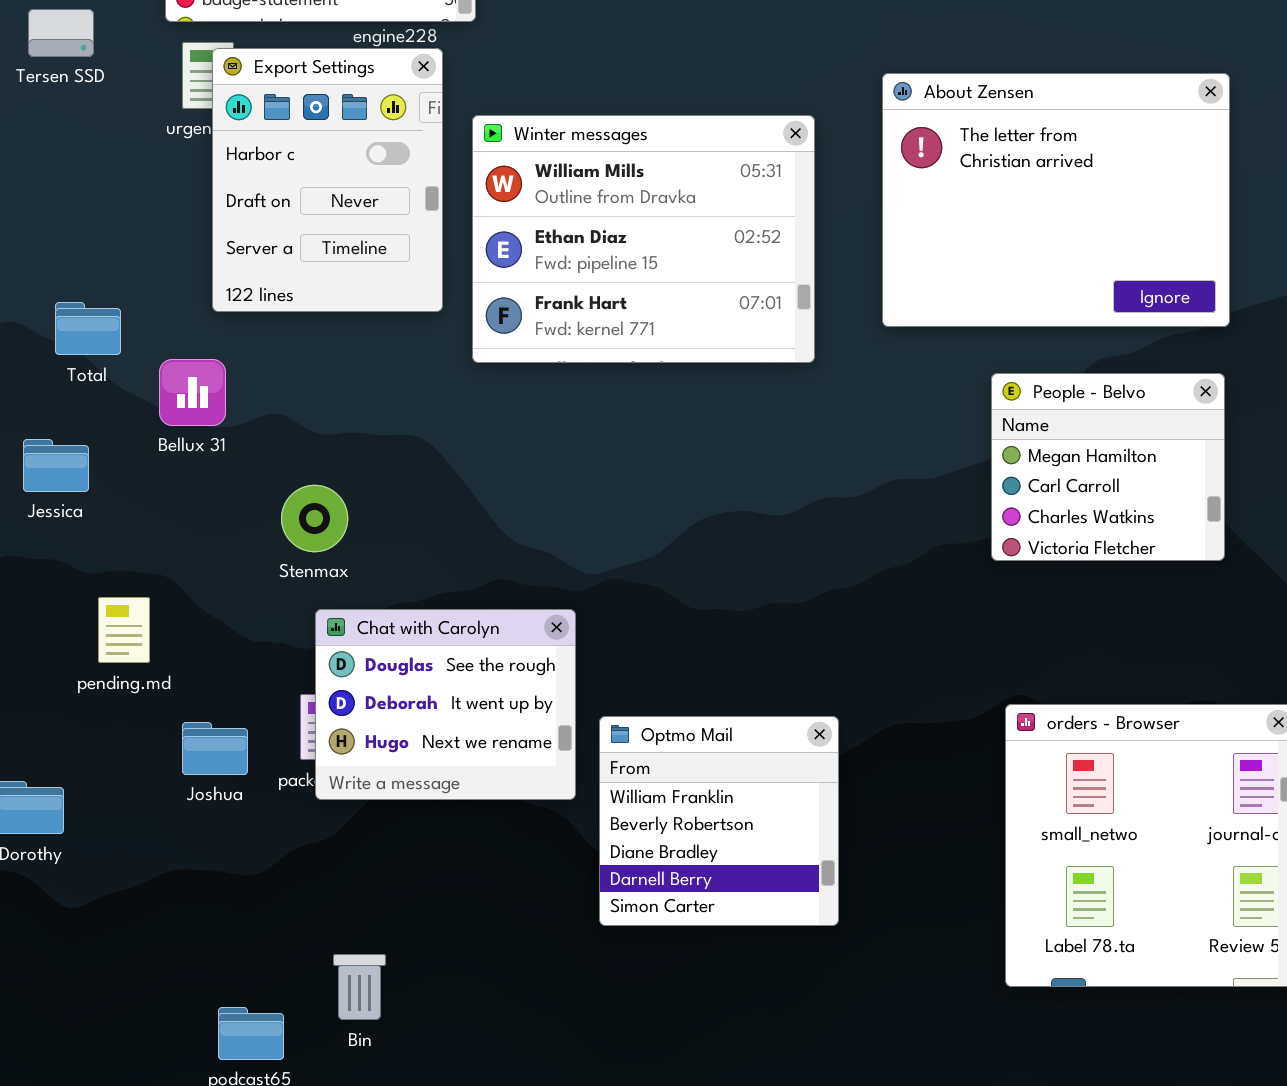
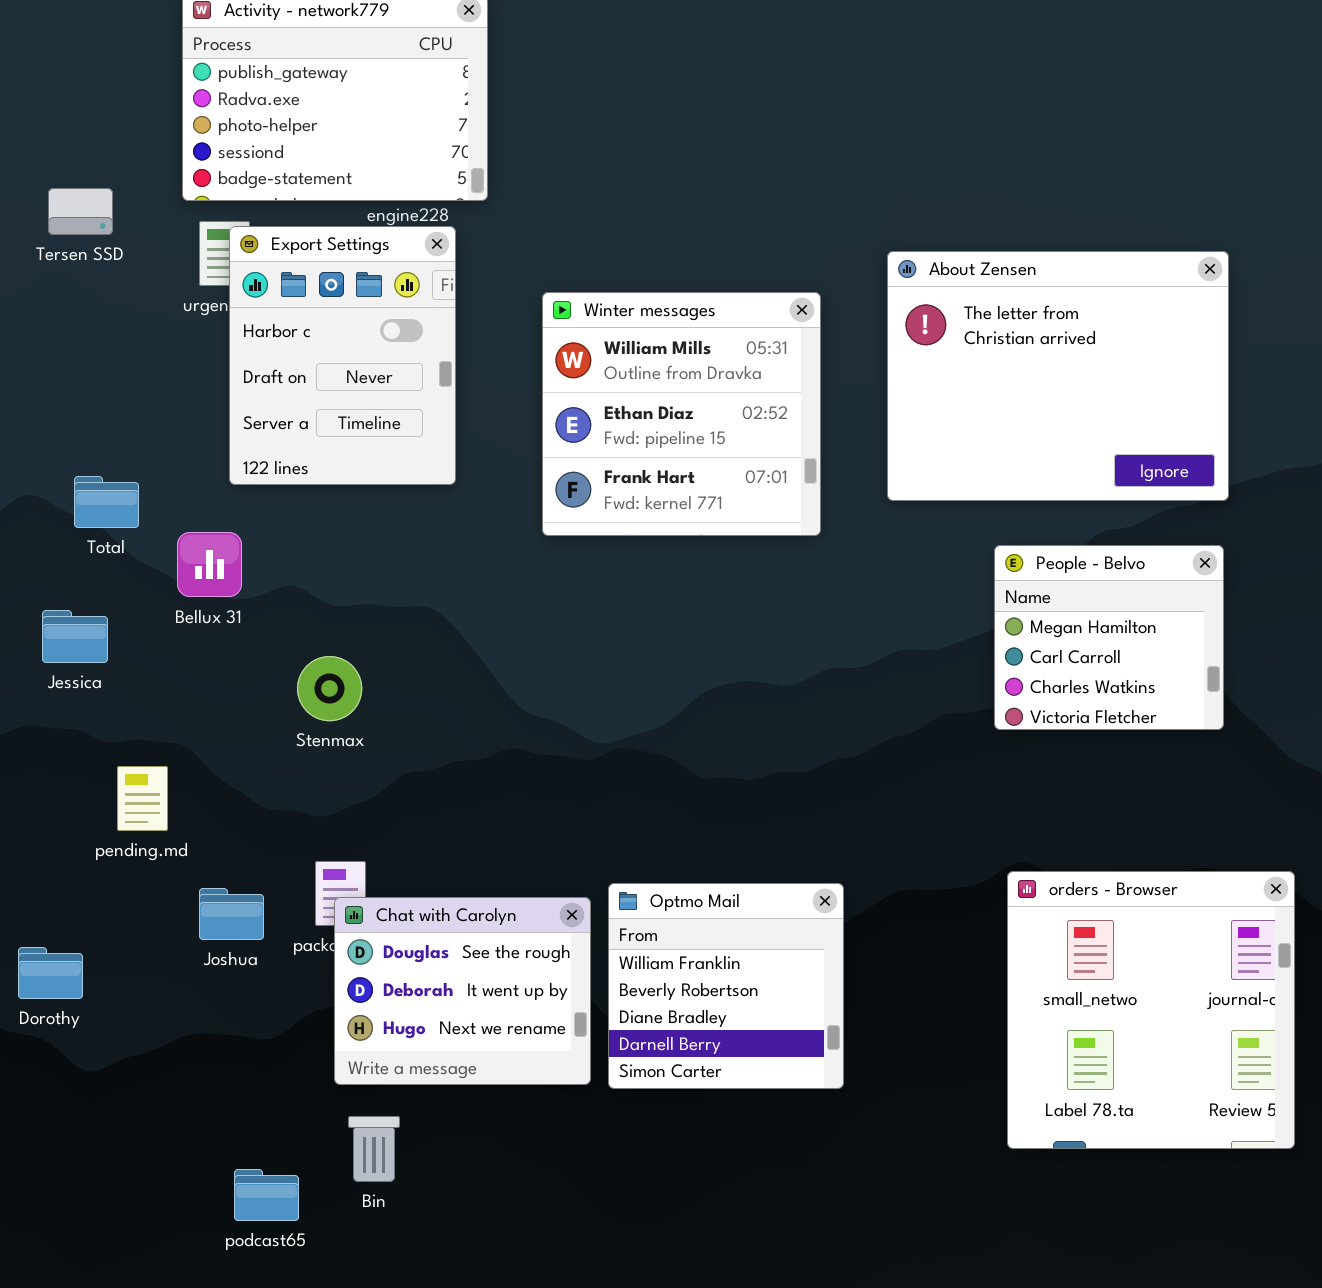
Winter messages: [472,115,815,363] -> [542,292,821,536], resized
Chat with Carolyn: [315,609,576,800] -> [334,897,591,1085], moved

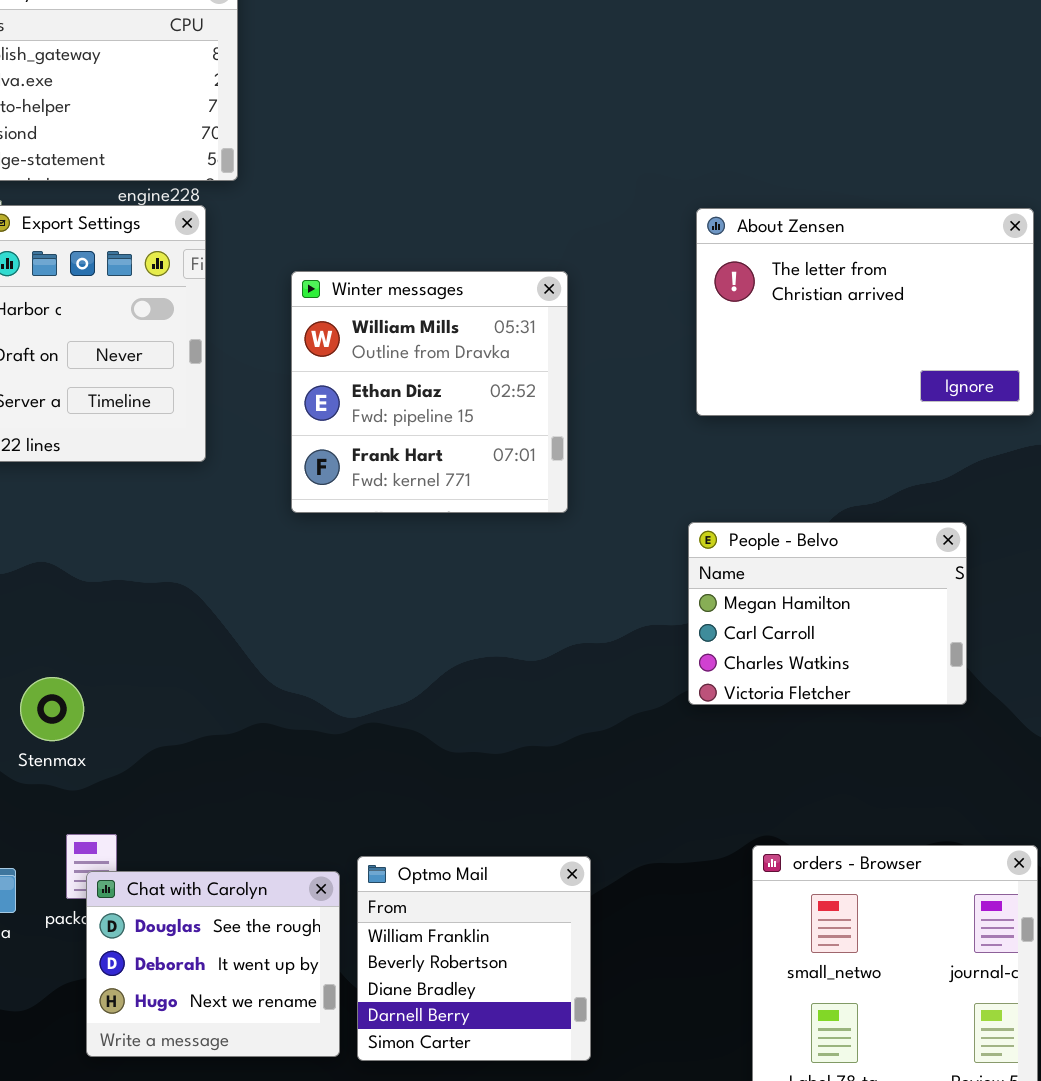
About Zensen: [887,251,1229,501] -> [696,208,1034,416], moved, resized
People - Belvo: [994,545,1224,730] -> [688,522,967,705], resized
Stenmax: [297,656,362,721] -> [20,677,84,741], moved

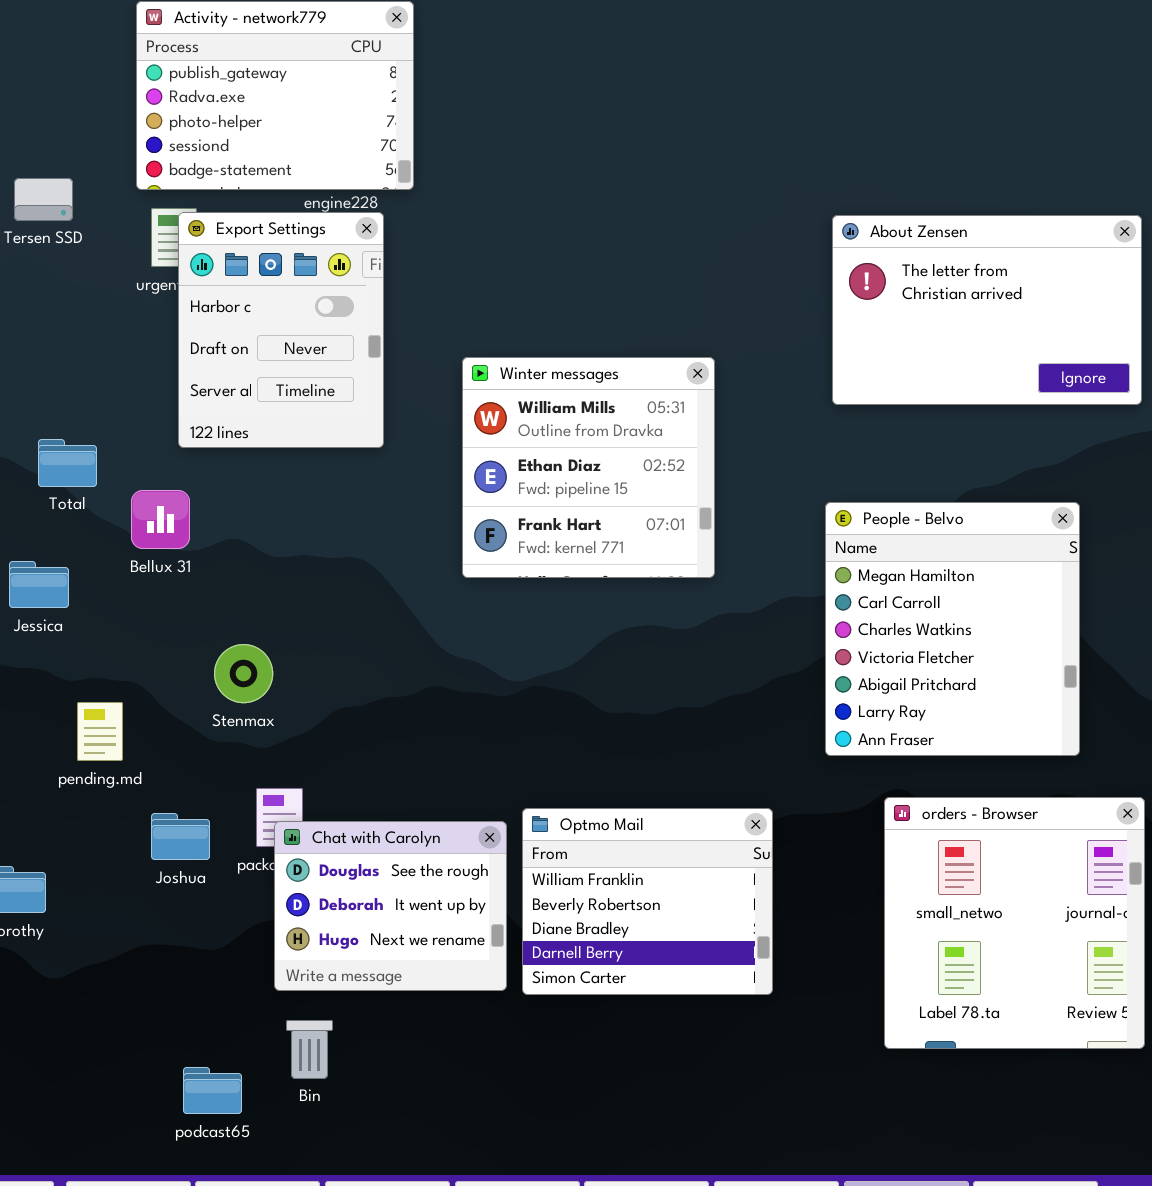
Winter messages: [291,271,568,513] -> [462,357,715,578], moved
People - Belvo: [688,522,967,705] -> [825,502,1080,756], resized
Optmo Mail: [357,856,591,1061] -> [522,808,773,995], resized

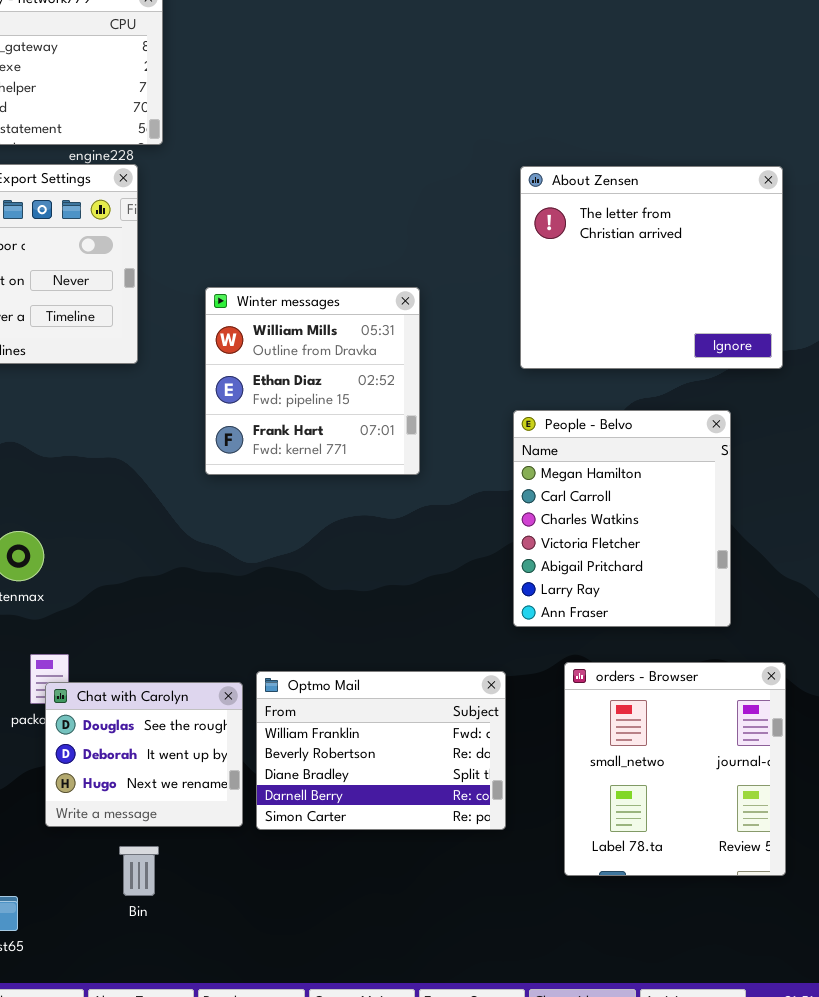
About Zensen: [832,215,1142,405] -> [520,166,783,369], resized
Optmo Mail: [522,808,773,995] -> [256,671,506,830], resized
Bin: [286,1020,333,1079] -> [119,846,159,896], moved

